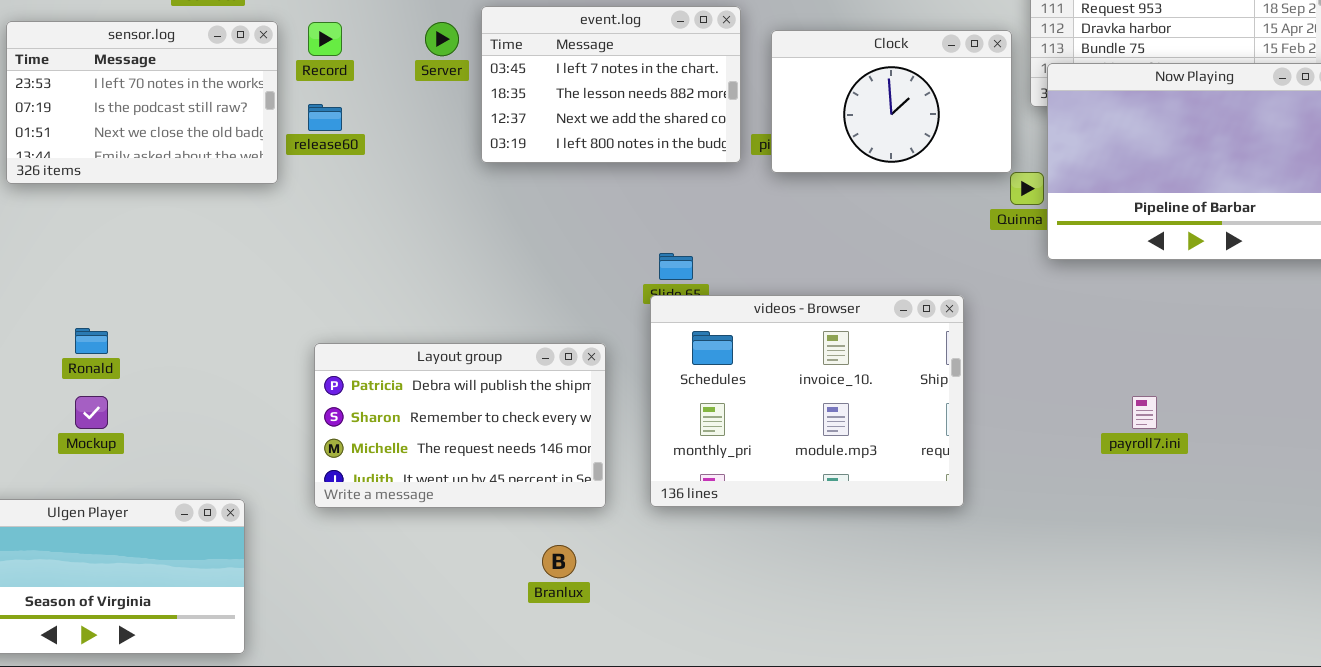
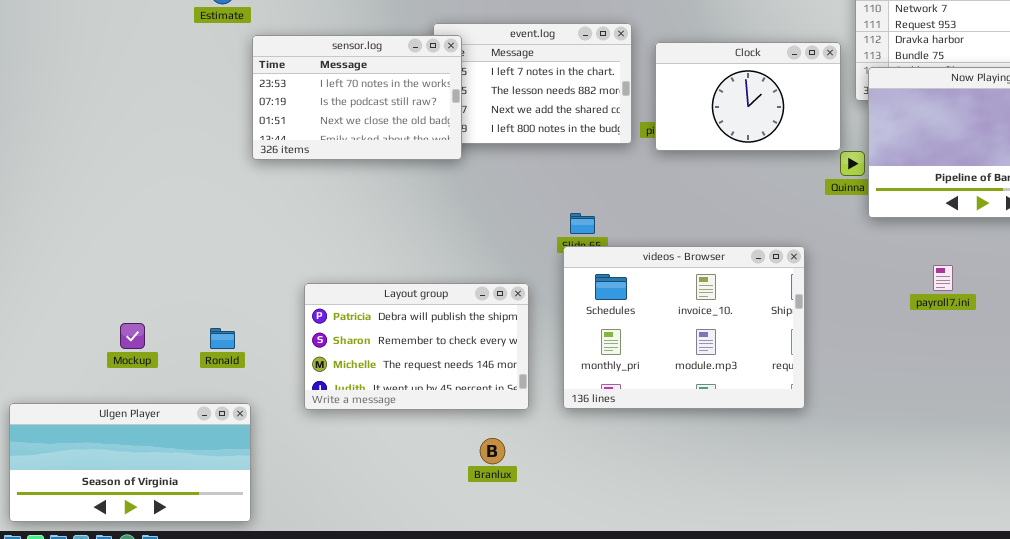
sensor.log: [6,21,278,184] -> [252,35,462,160], moved
Ronald: [75,328,108,354] -> [210,328,235,349], moved
payroll7.ini: [1132,396,1157,429] -> [933,265,953,291], moved

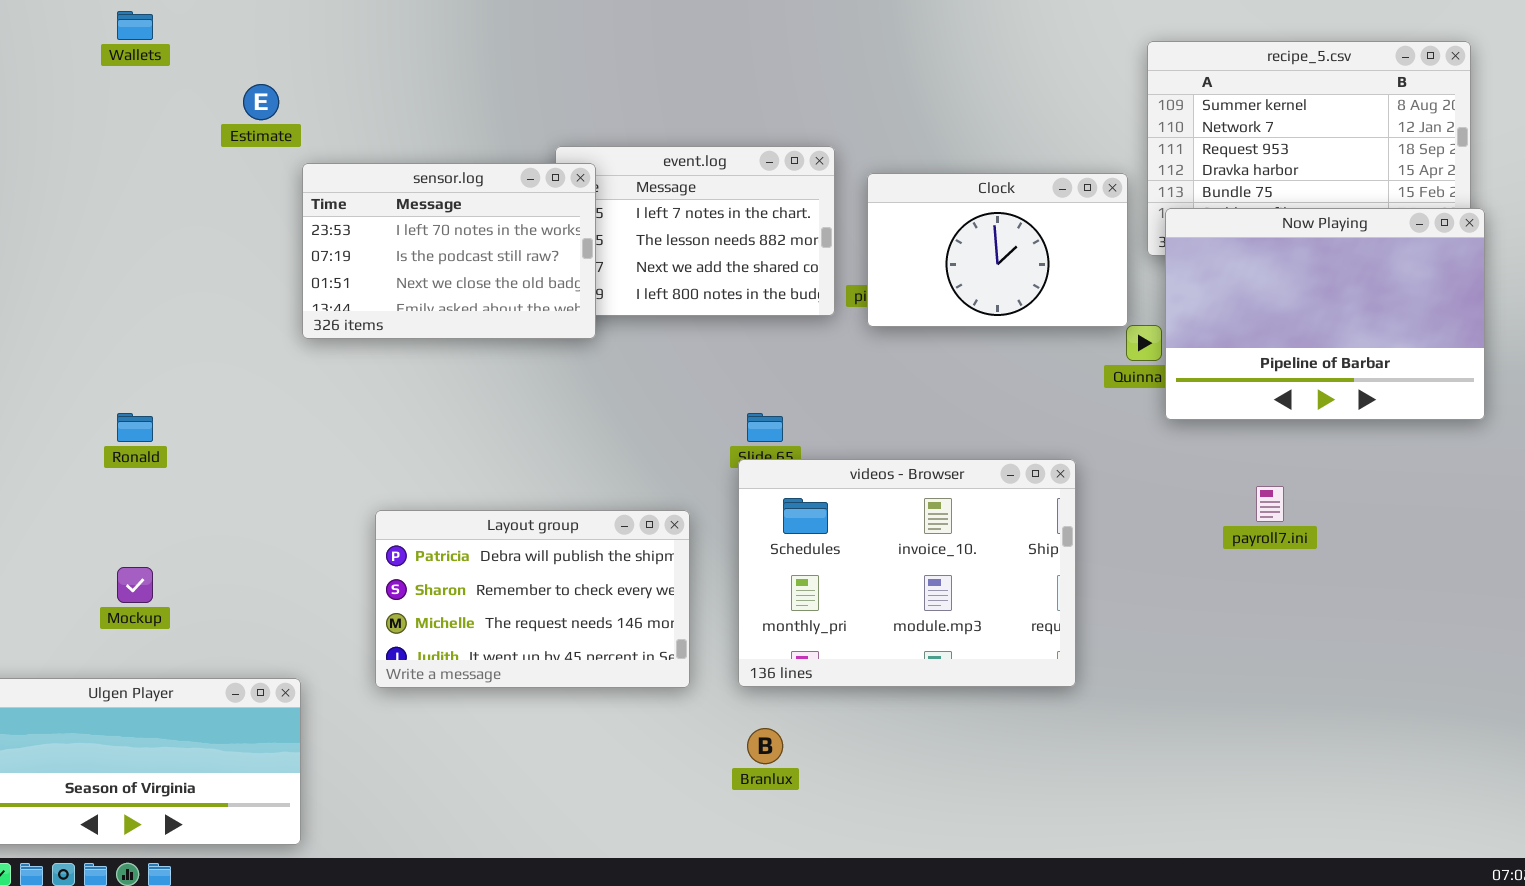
Ronald: [210,328,235,349] -> [117,413,153,442], moved
Branlux: [480,438,505,464] -> [747,728,783,764], moved

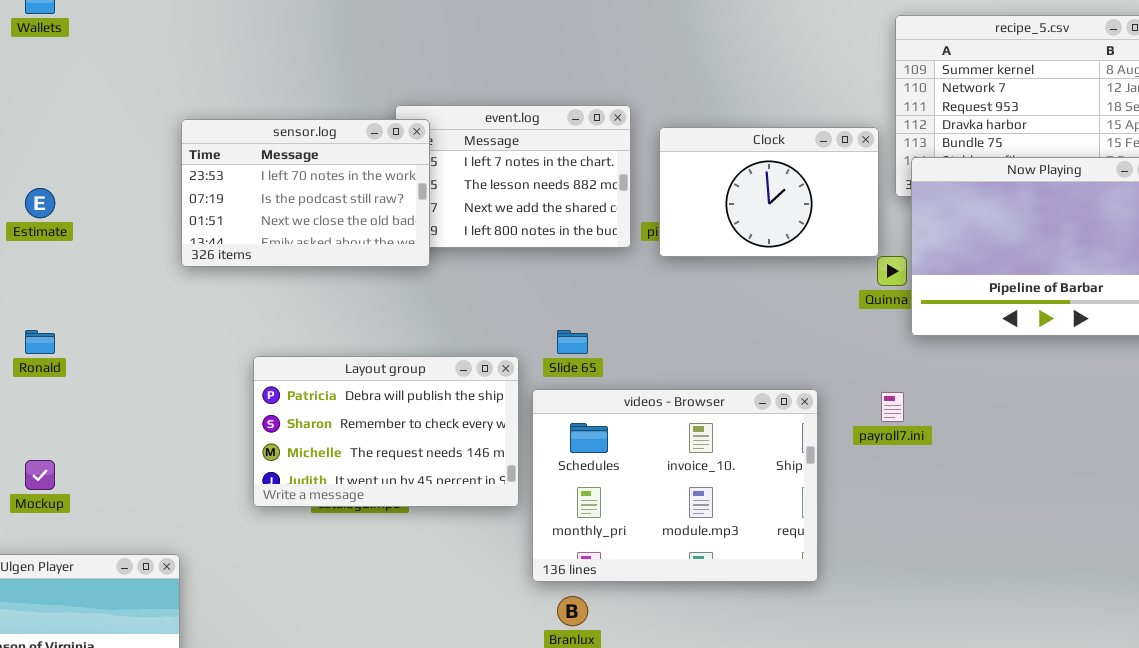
Estimate: [243,84,279,120] -> [25,188,55,218], moved
videos - Browser: [738,459,1076,687] -> [532,389,818,582], moved
payroll7.ini: [1256,486,1284,522] -> [881,392,904,422], moved
Layout group: [375,510,690,688] -> [253,356,519,507], moved

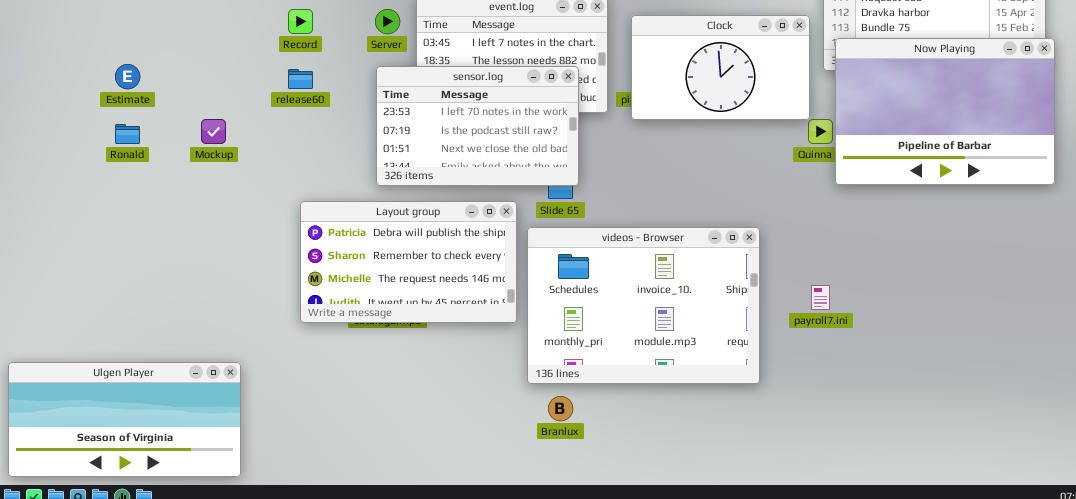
sensor.log: [181,119,430,267] -> [376,66,579,186], moved
Ronald: [25,330,55,354] -> [115,124,140,144], moved
payroll7.ini: [881,392,904,422] -> [811,285,830,310], moved
Mockup: [25,460,55,490] -> [201,119,226,144], moved

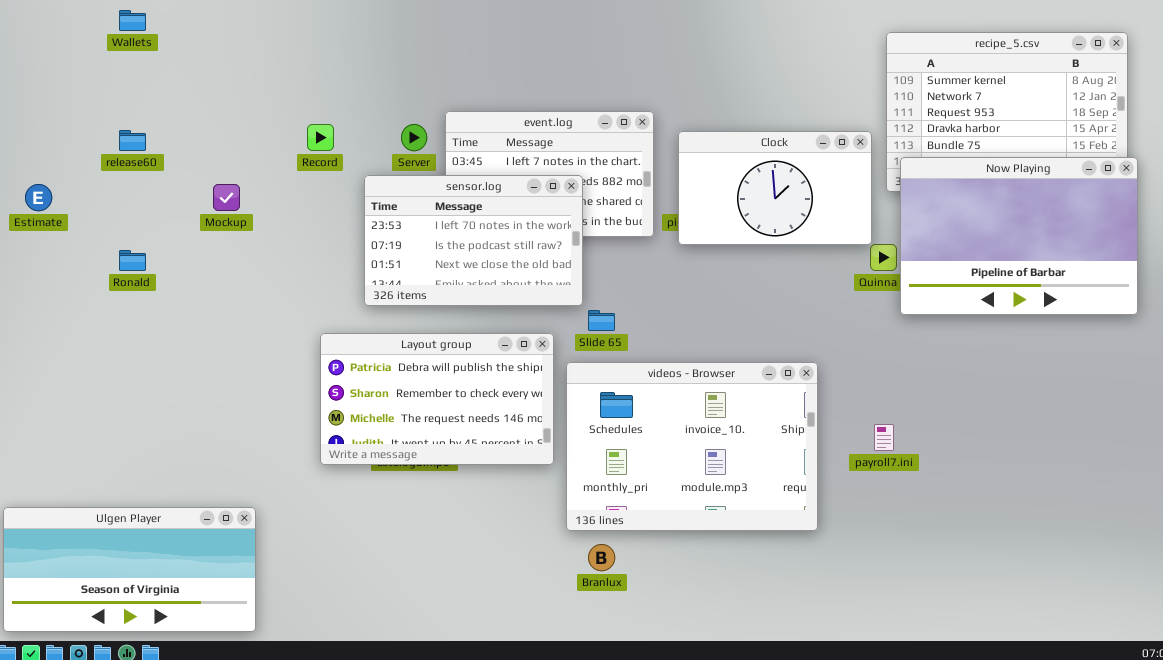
Estimate: [115,64,140,89] -> [25,184,52,211], moved
sensor.log: [376,66,579,186] -> [364,175,583,306], moved
release60: [288,69,313,89] -> [119,130,146,151], moved
Mockup: [201,119,226,144] -> [213,184,240,211], moved

